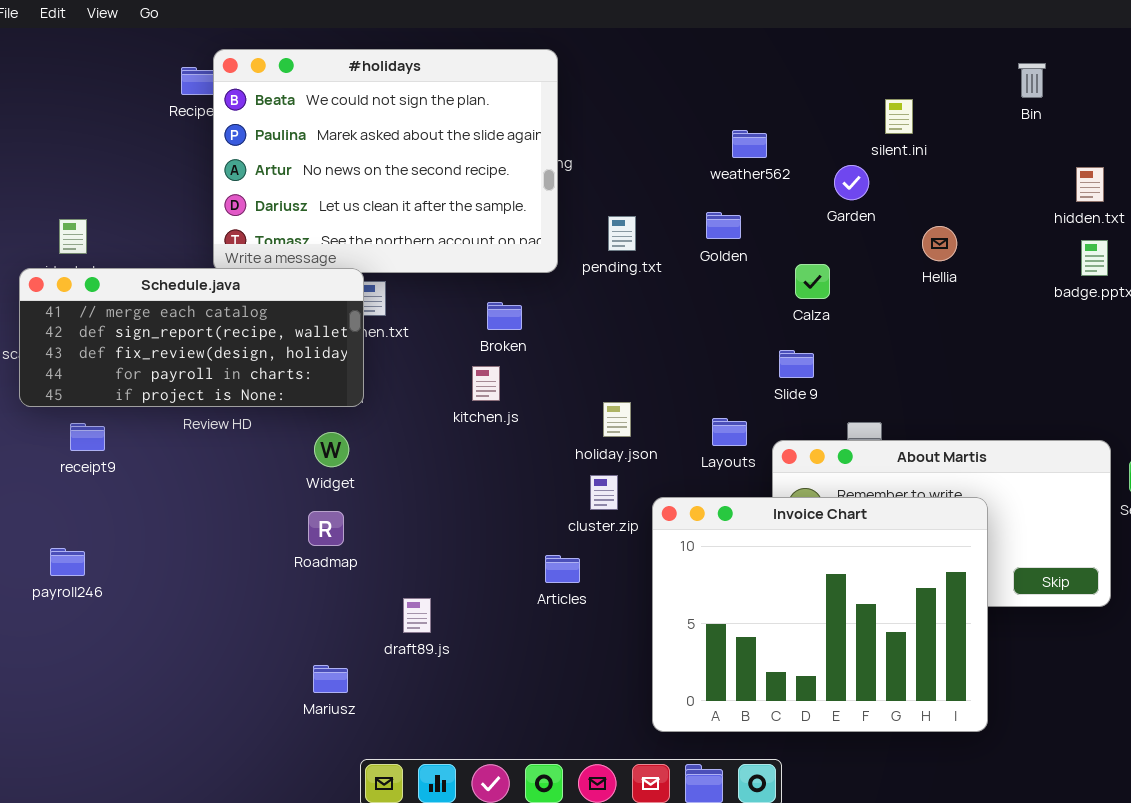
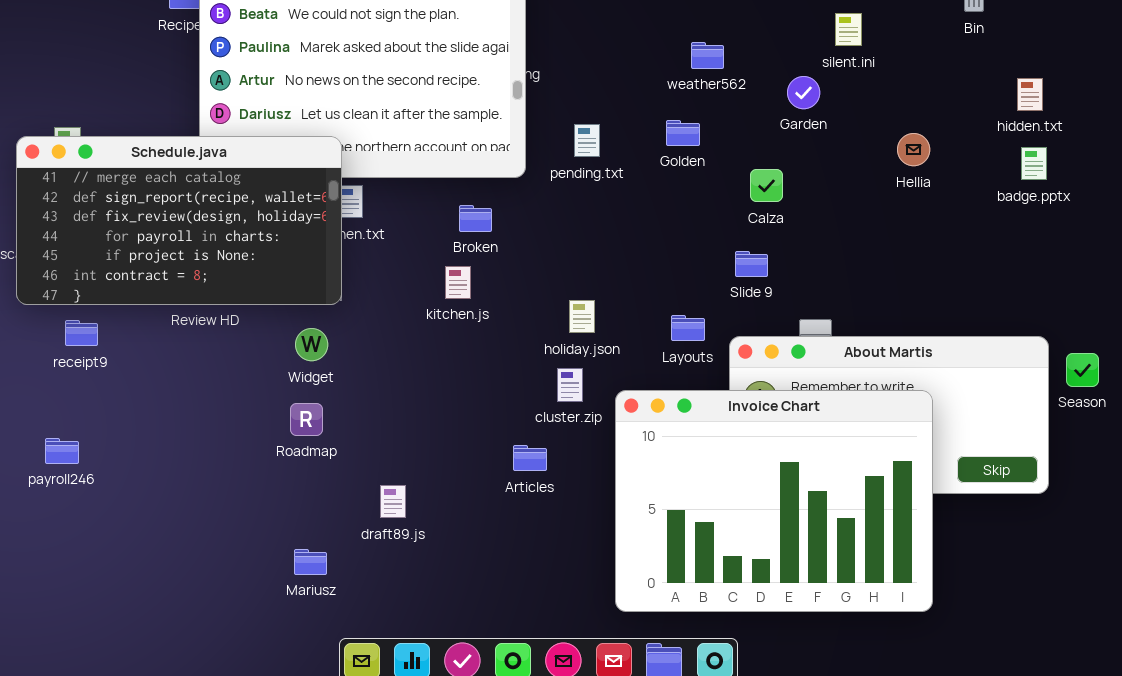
Hellia: [922,226,957,261] -> [897,133,930,166], moved
Schedule.java: [19,268,364,407] -> [16,136,342,305], resized

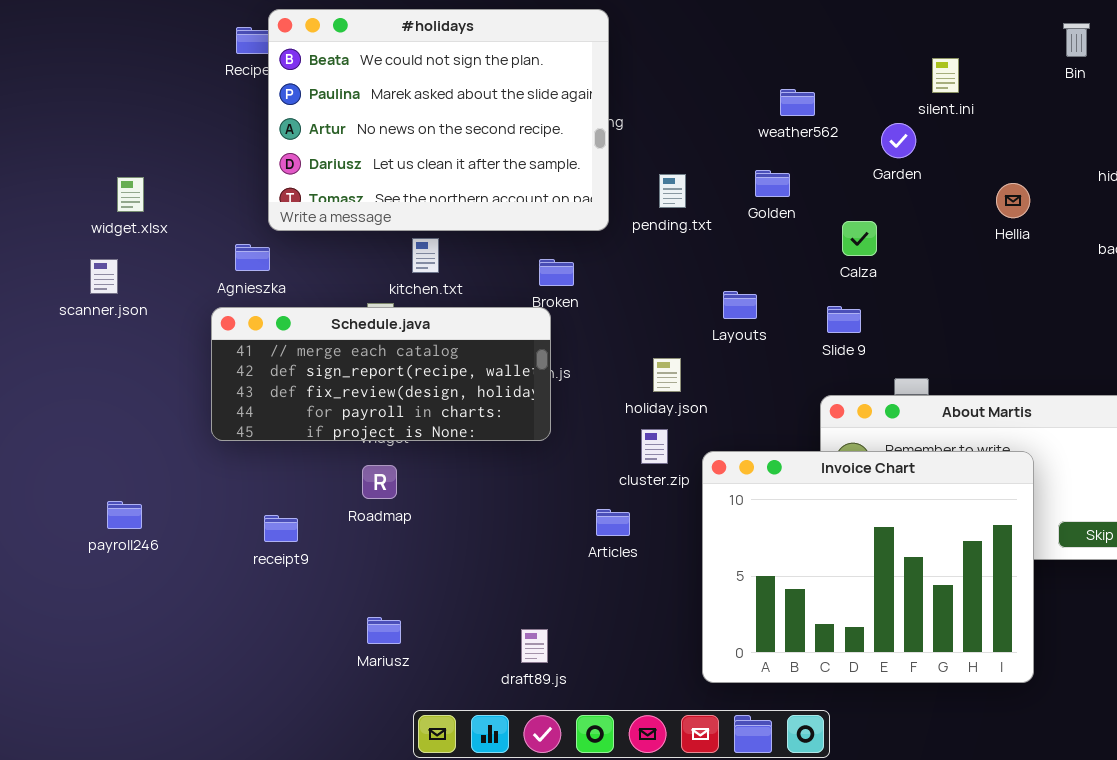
Schedule.java: [16,136,342,305] -> [211,307,551,441], moved, resized
Layouts: [671,315,705,341] -> [723,291,757,319], moved
receipt9: [65,320,98,346] -> [264,515,298,542], moved
draft89.js: [380,485,406,518] -> [521,629,548,663], moved

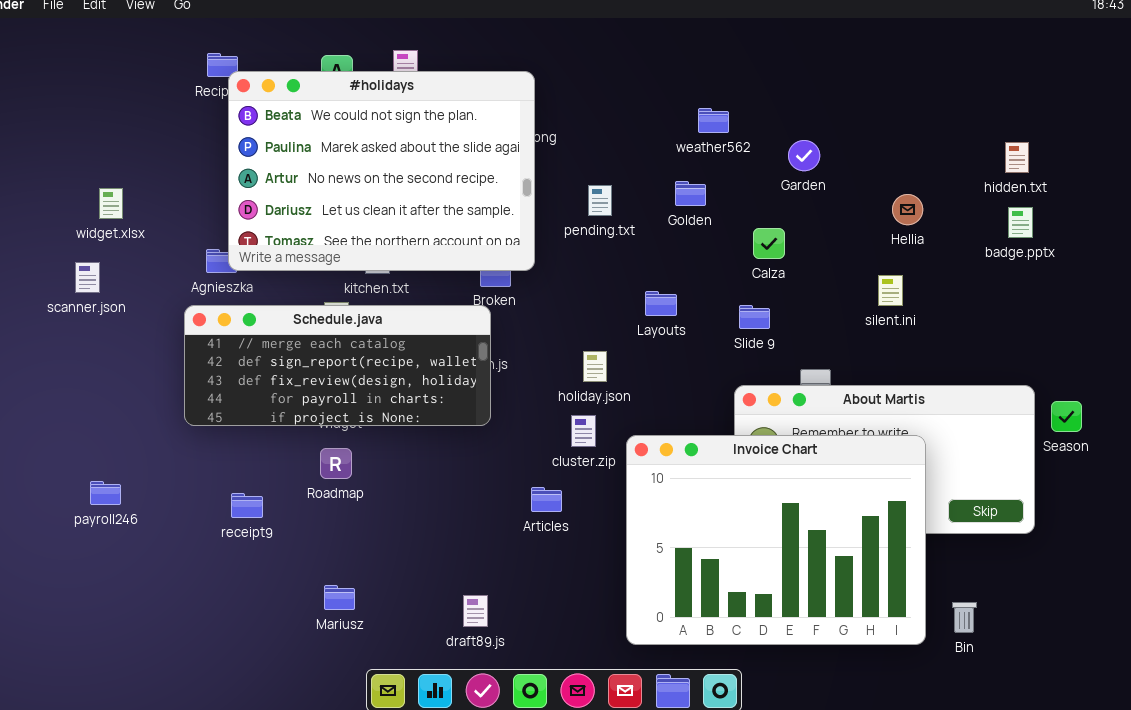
#holidays: [268,9,609,231] -> [228,71,535,271], moved
Bin: [1063,23,1090,57] -> [952,602,977,633], moved
silent.ini: [932,58,959,93] -> [878,275,903,306], moved

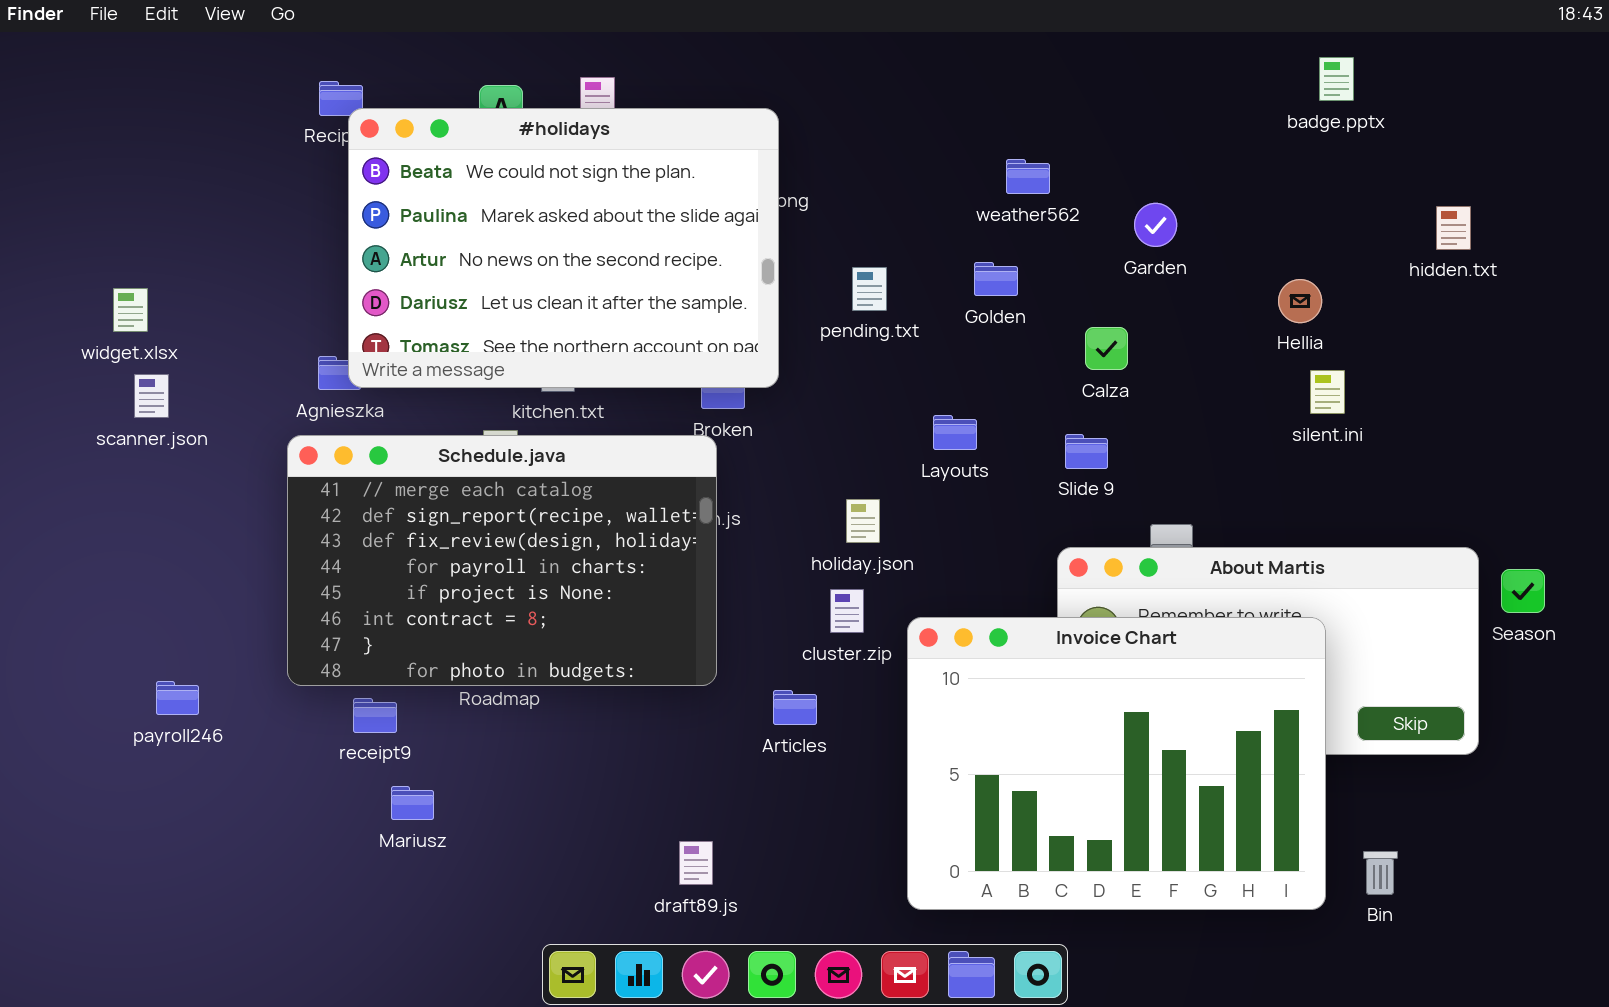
widget.xlsx: [99,188,123,219] -> [113,288,148,332], moved
badge.pptx: [1008,207,1033,238] -> [1319,57,1354,101], moved
silent.ini: [878,275,903,306] -> [1310,370,1345,414], moved
Schedule.java: [184,305,491,426] -> [287,435,717,686], resized
Mariusz: [324,585,355,610] -> [391,786,434,820], moved

